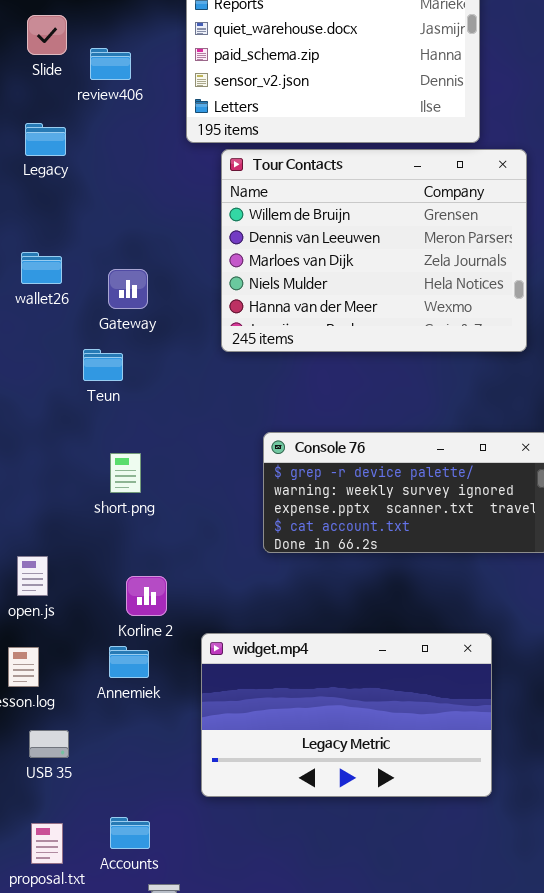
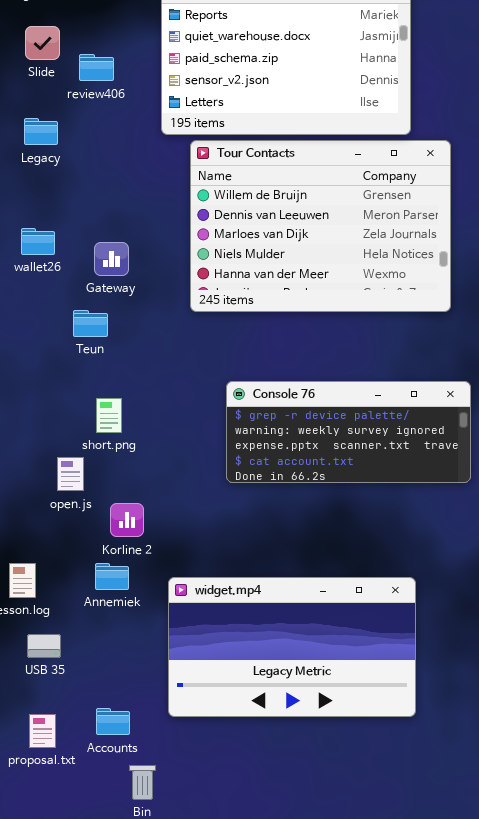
open.js: [17,556,48,596] -> [57,457,84,491], moved
widget.mp4: [201,633,492,797] -> [168,577,416,717], moved

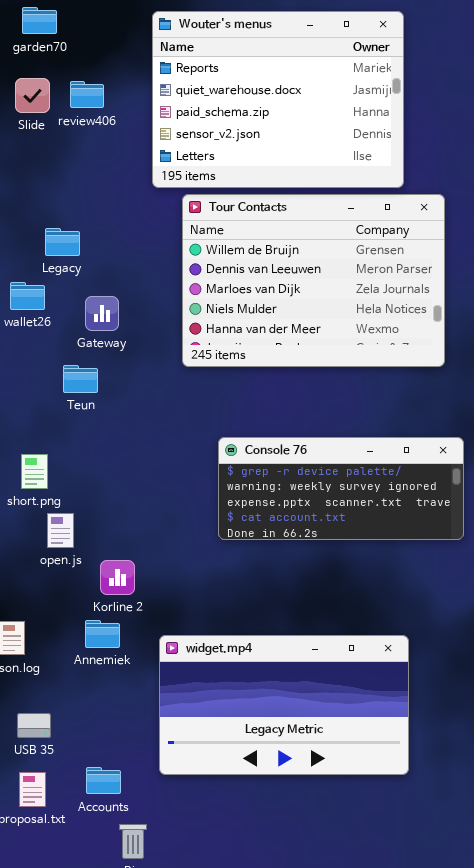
review406: [79,54,114,81] -> [70,81,104,108], moved
Legacy: [24,118,58,145] -> [45,228,80,256], moved
short.png: [96,398,122,433] -> [21,454,48,489], moved
USB 35: [27,634,61,658] -> [17,713,51,738], moved

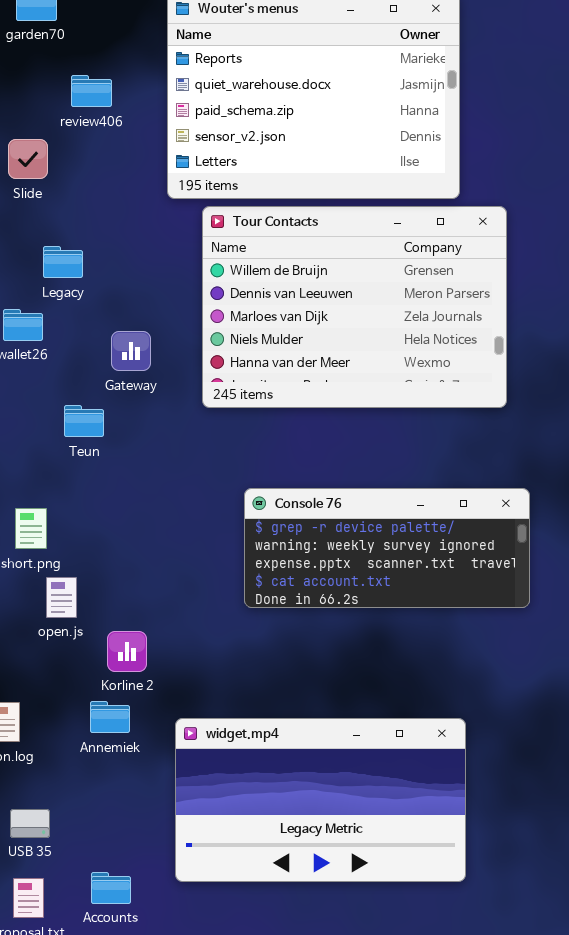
Slide: [15,78,50,113] -> [8,139,48,179], moved
Gateway: [85,296,119,331] -> [111,331,151,371], moved

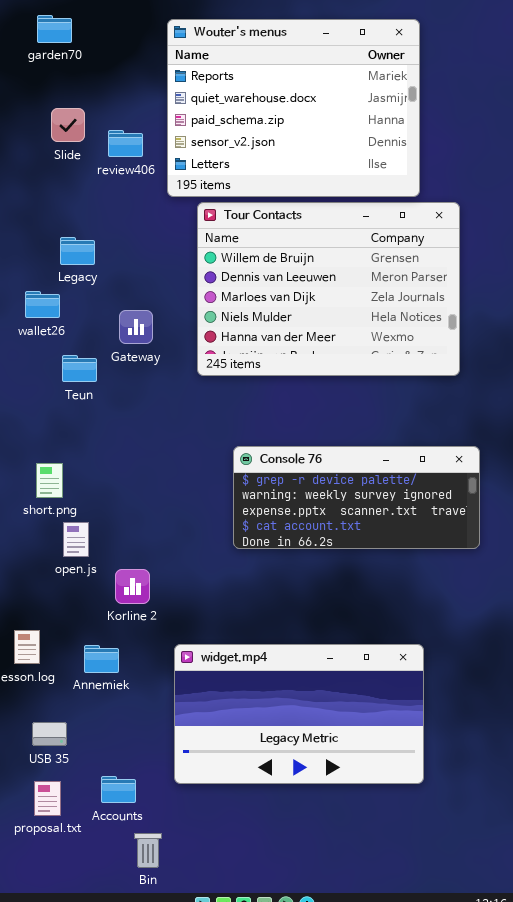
review406: [71,75,112,107] -> [108,130,143,157], moved
Slide: [8,139,48,179] -> [51,108,85,142], moved
Teun: [64,405,104,437] -> [62,355,97,382], moved
Annemiek: [90,701,130,733] -> [84,645,119,673], moved

